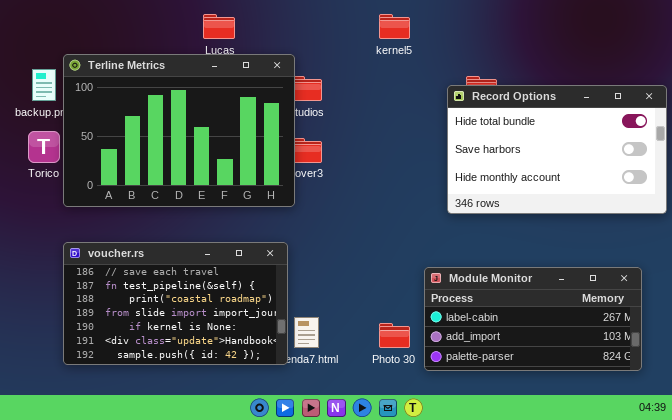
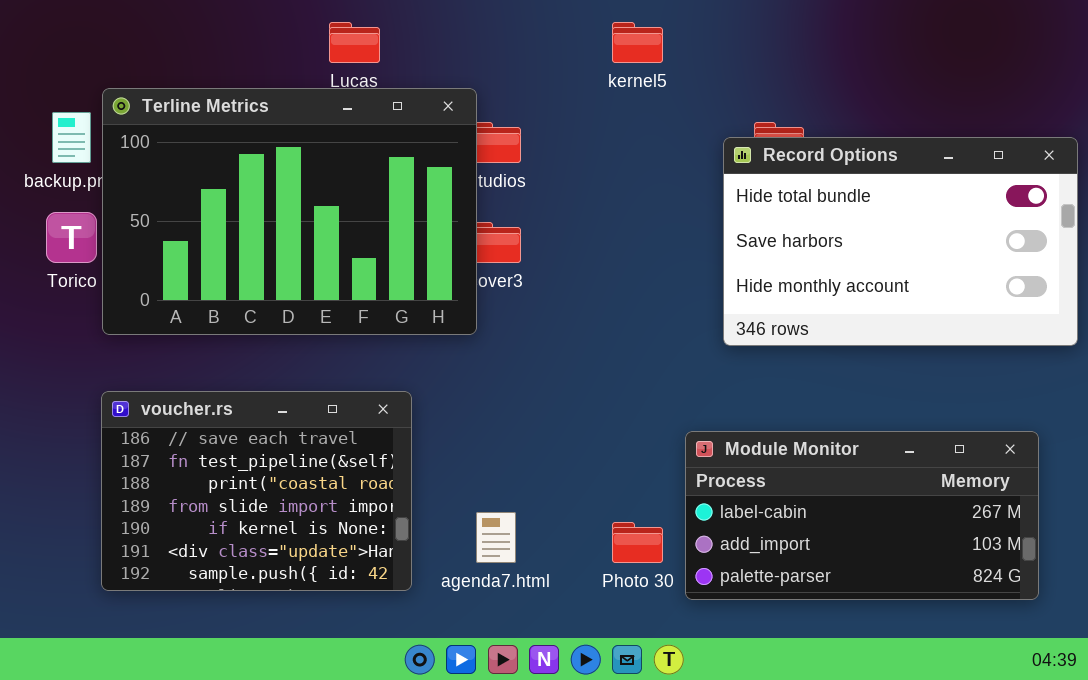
voucher.rs: [63,242,288,365] -> [101,391,412,591], resized

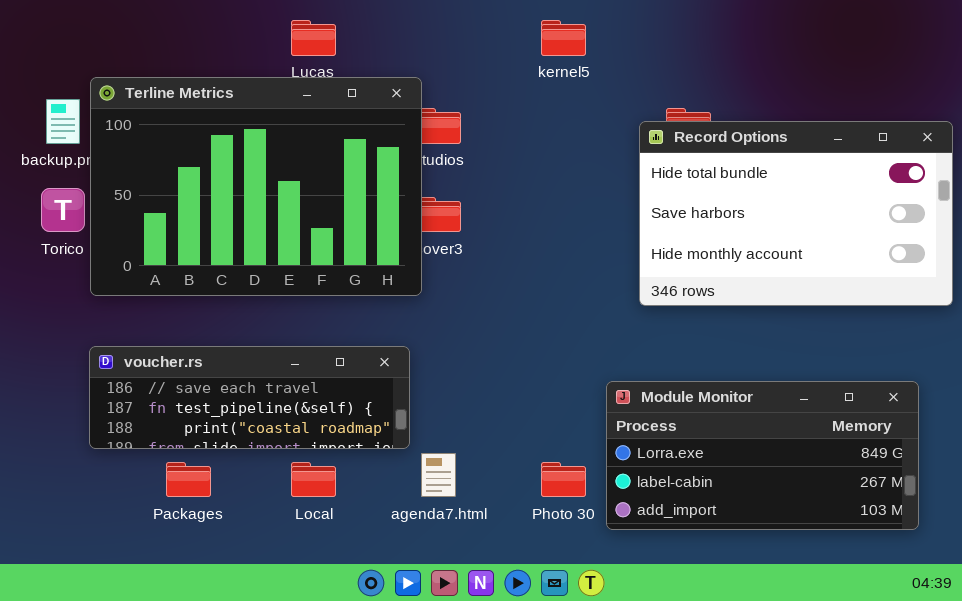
voucher.rs: [101,391,412,591] -> [89,346,410,449], resized
Module Monitor: [685,431,1039,600] -> [606,381,919,530], scrolled up 1 row

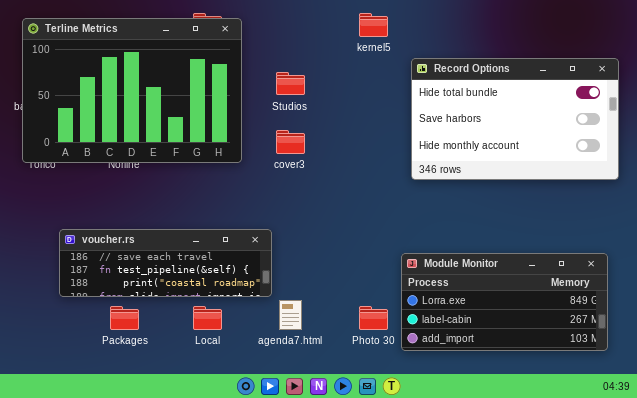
Terline Metrics: [90,77,422,296] -> [22,18,242,163], moved
Record Options: [639,121,953,306] -> [411,58,619,180], moved

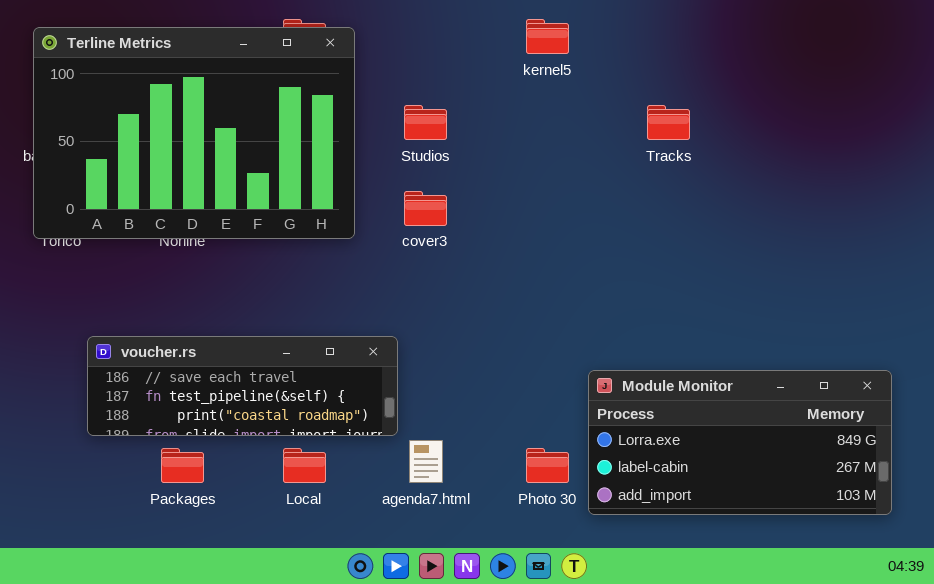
Record Options: [411,58,619,180] -> none, closed

